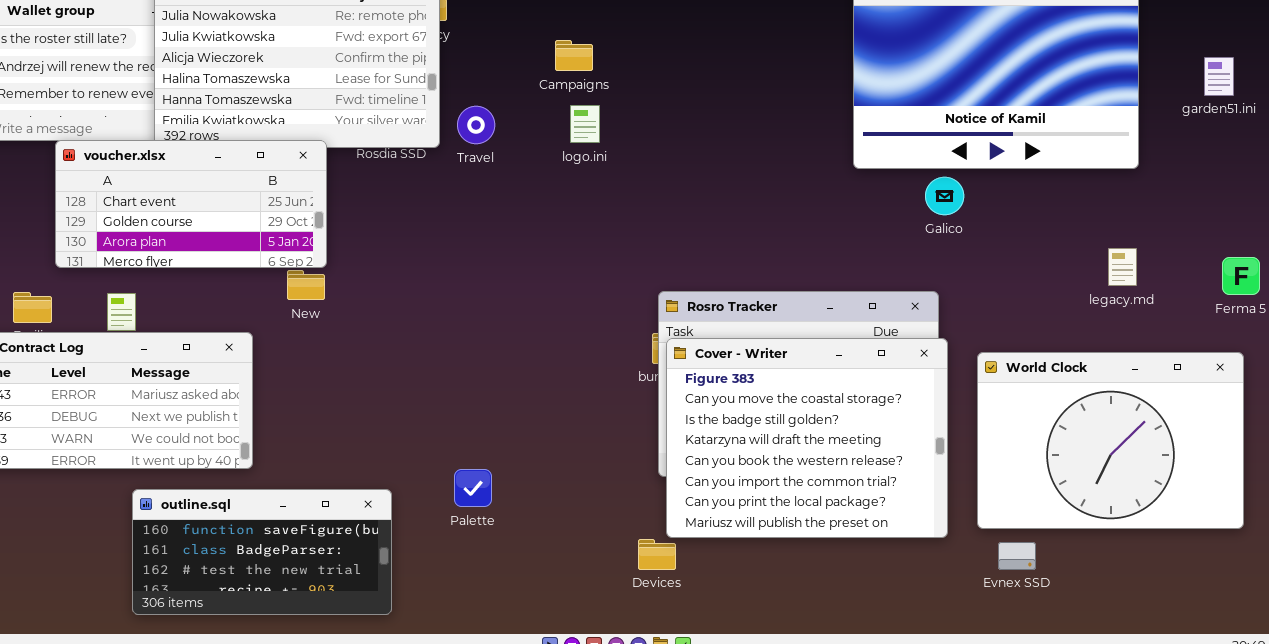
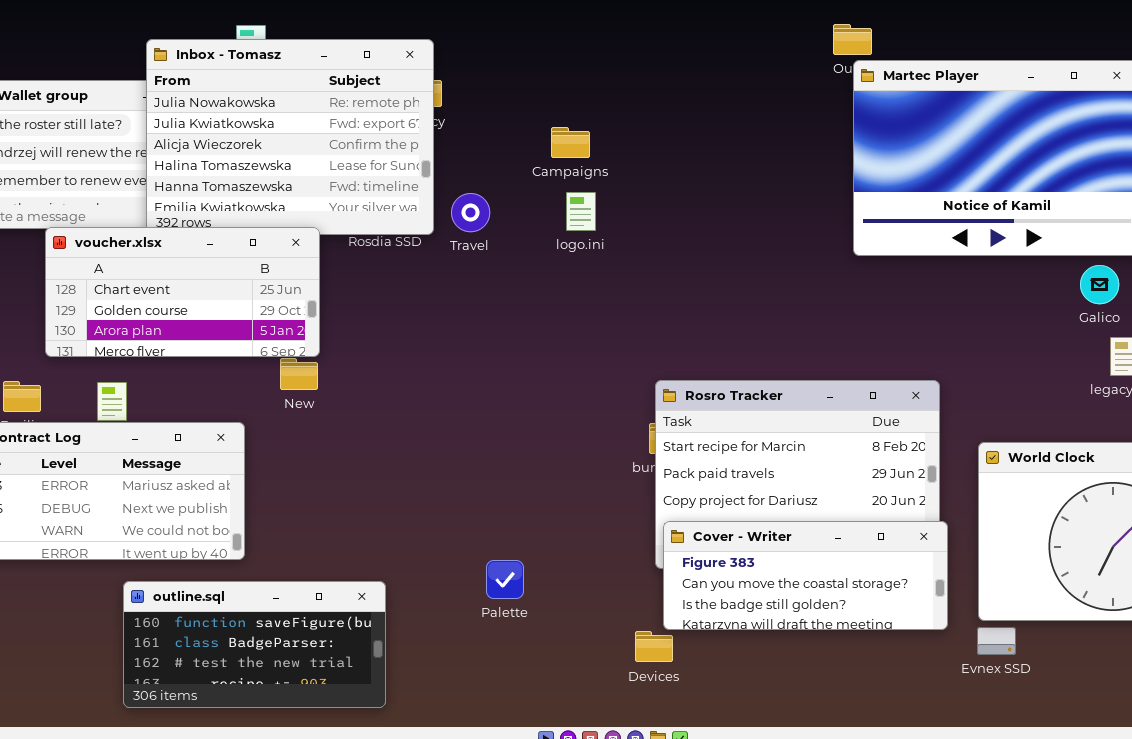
Galico: [925,177,964,215] -> [1080,265,1119,304], moved
Cover - Writer: [666,338,948,538] -> [663,521,948,630], resized
Palette: [454,469,492,507] -> [486,560,524,599], moved
Evnex SSD: [998,542,1036,570] -> [977,627,1016,655], moved

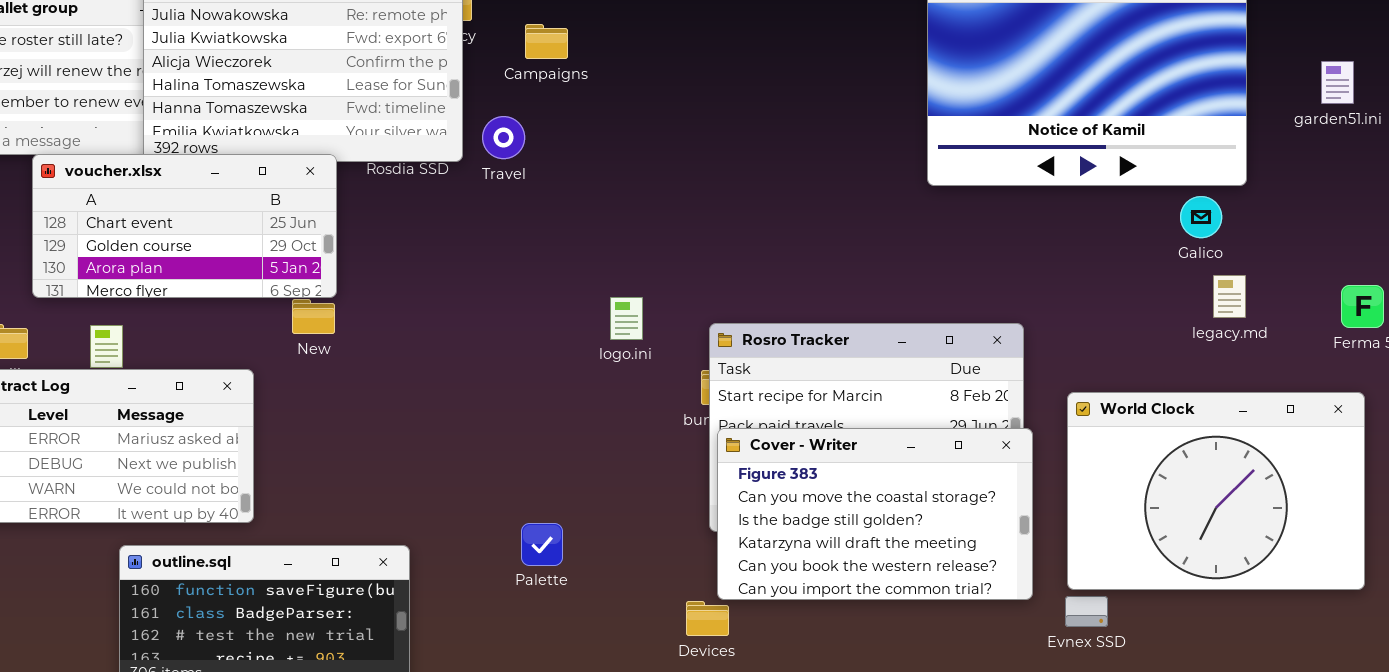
Campaigns: [551,127,590,158] -> [525,24,568,59], moved
logo.ini: [566,192,596,231] -> [610,297,643,340], moved
Cover - Writer: [663,521,948,630] -> [717,428,1033,600], resized

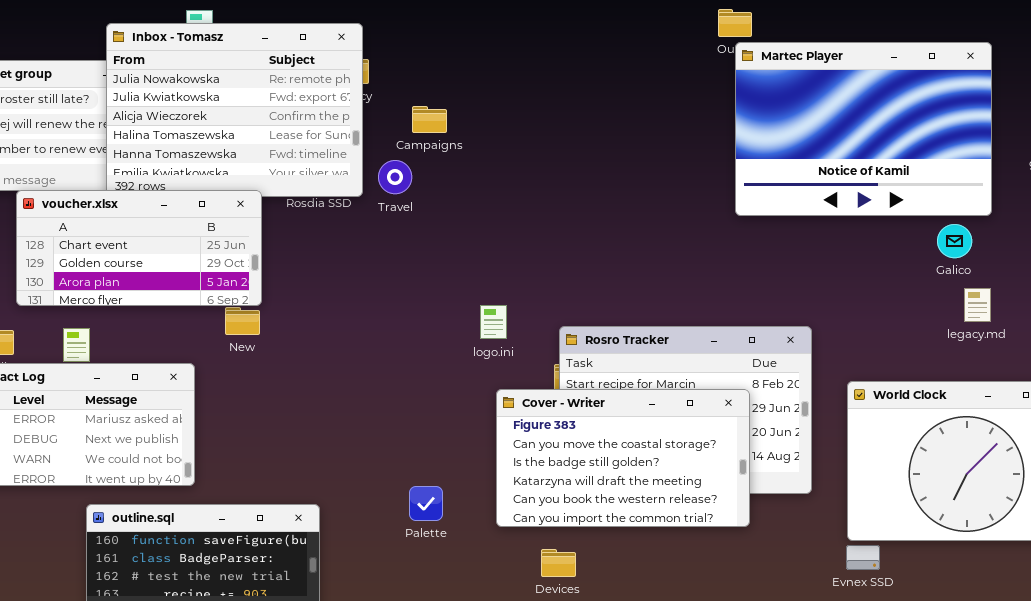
Campaigns: [525,24,568,59] -> [412,106,447,133], moved
Cover - Writer: [717,428,1033,600] -> [496,389,750,527], moved

